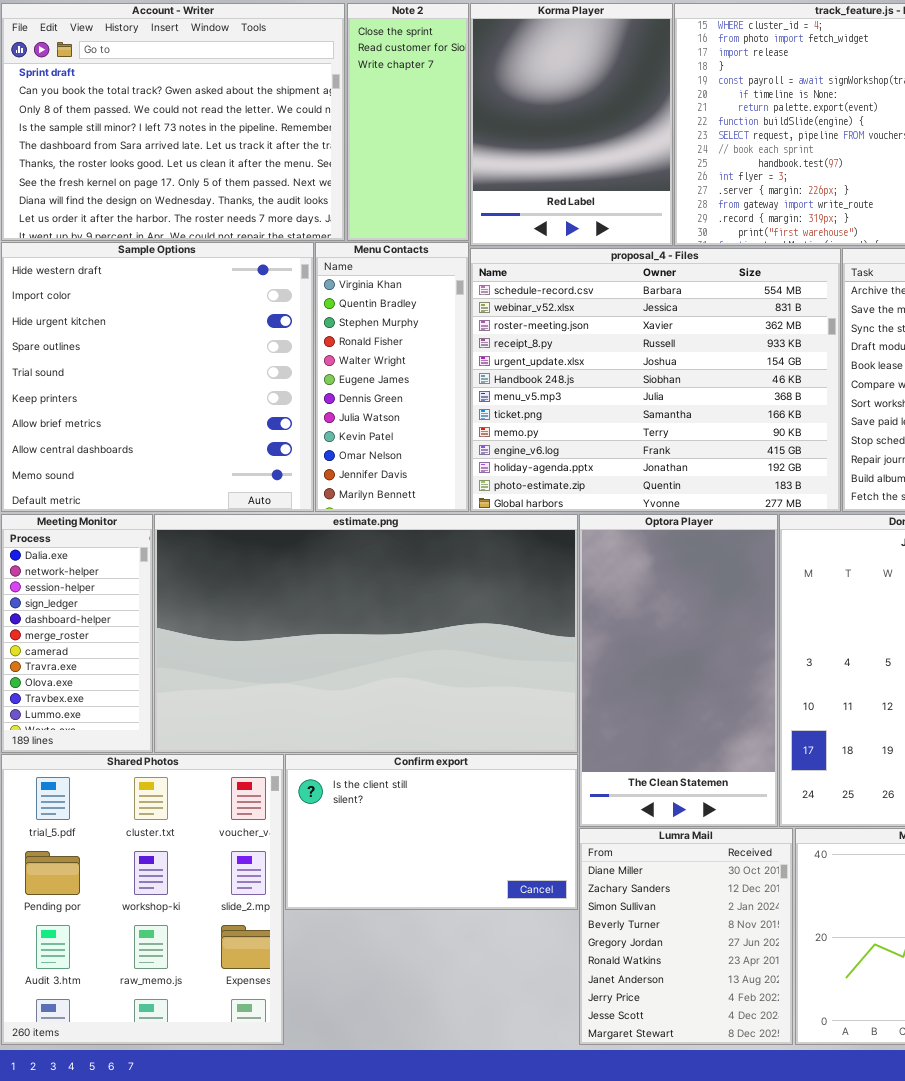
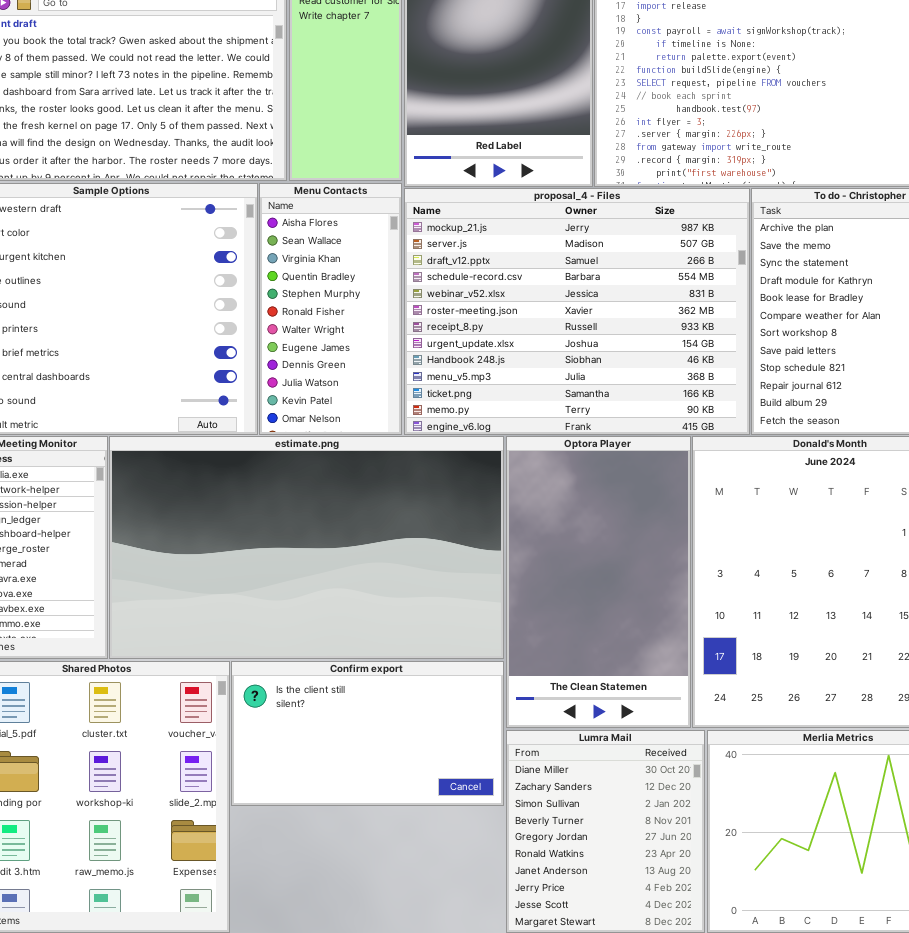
Menu Contacts: [315,242,469,512] -> [259,183,402,435], scrolled up 2 rows
proposal_4 - Files: [470,248,841,512] -> [404,188,750,435], scrolled up 3 rows

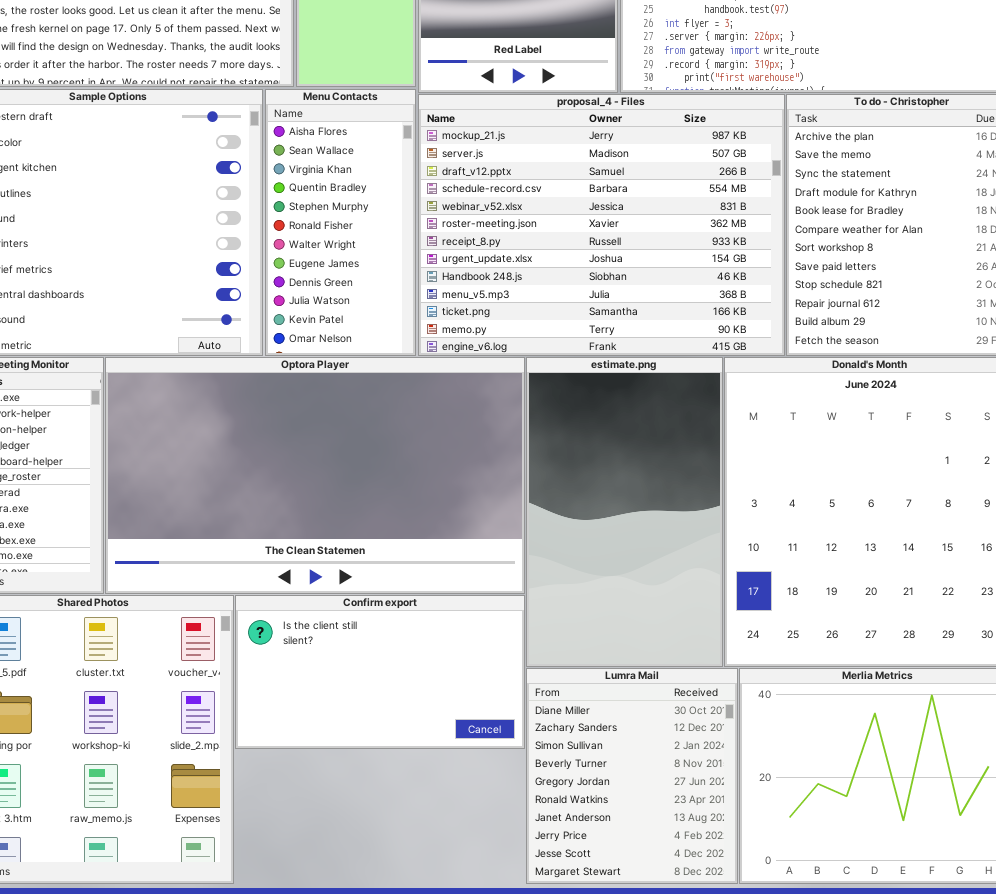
estimate.png: [109,436,504,659] -> [526,357,723,667], moved, resized
Optora Player: [506,436,691,728] -> [105,357,525,594], moved, resized

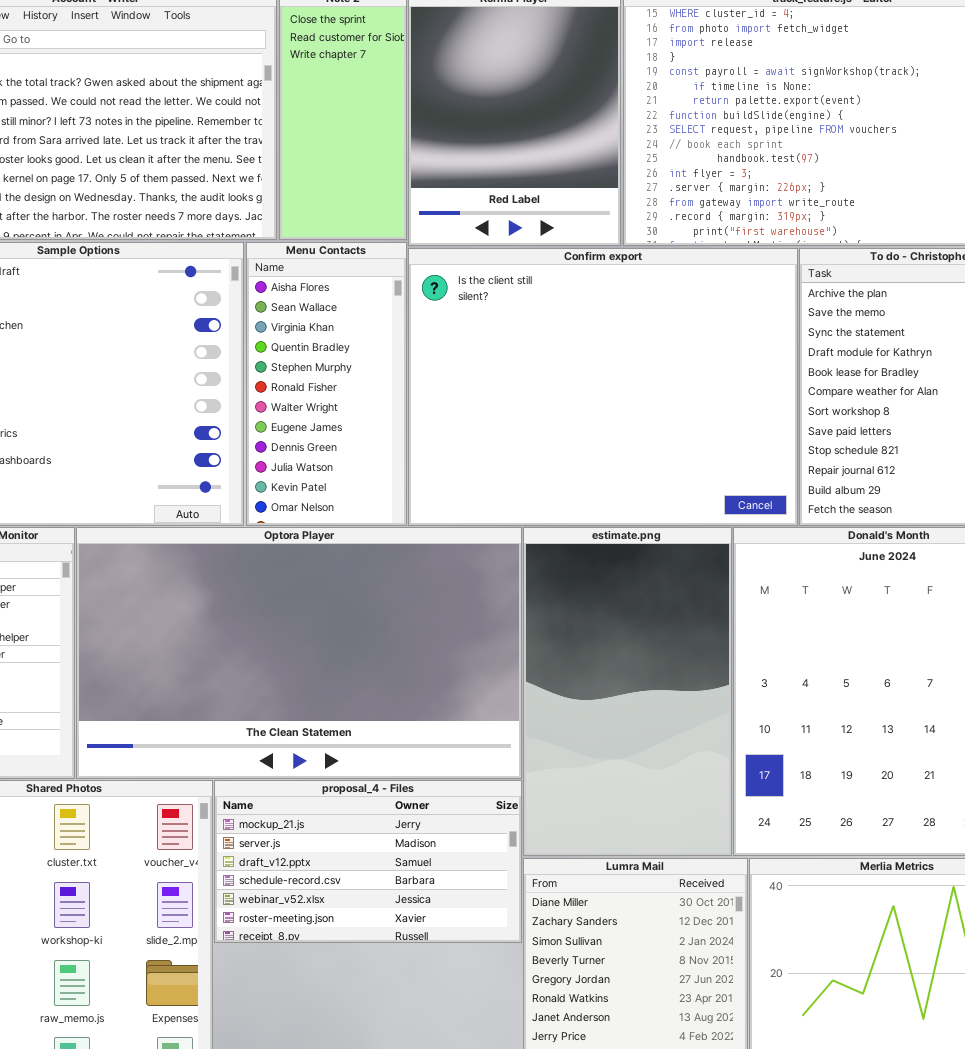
proposal_4 - Files: [418,94,785,356] -> [214,780,522,943], moved, resized
Confirm export: [235,595,525,749] -> [408,248,798,526], moved, resized

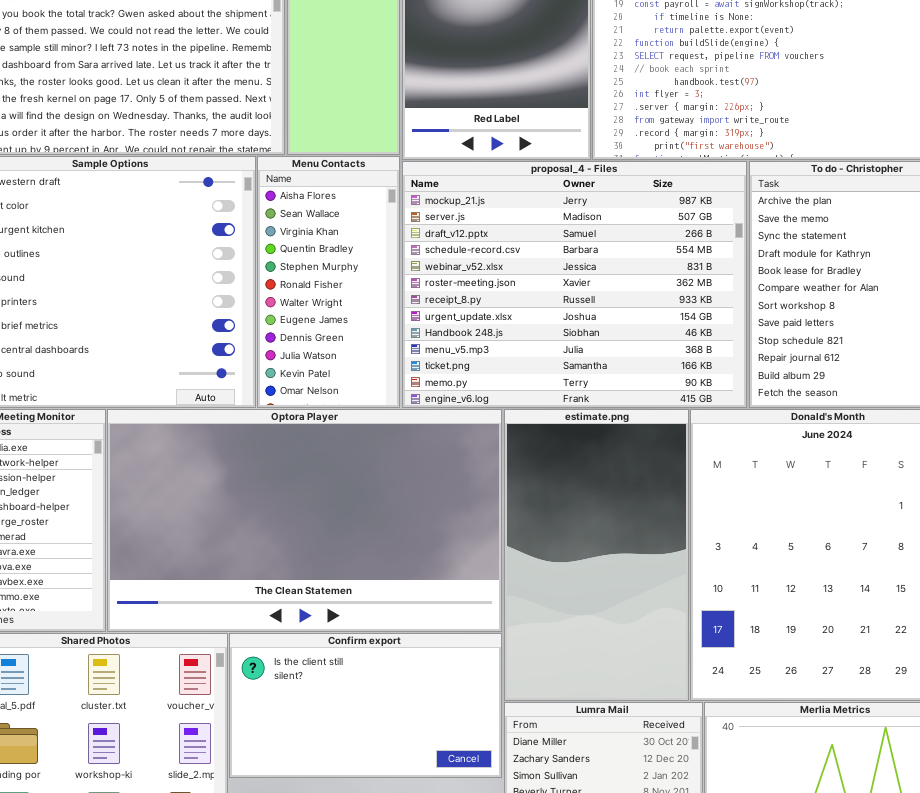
Confirm export: [408,248,798,526] -> [229,633,502,778], moved, resized
proposal_4 - Files: [214,780,522,943] -> [402,161,747,408], moved, resized

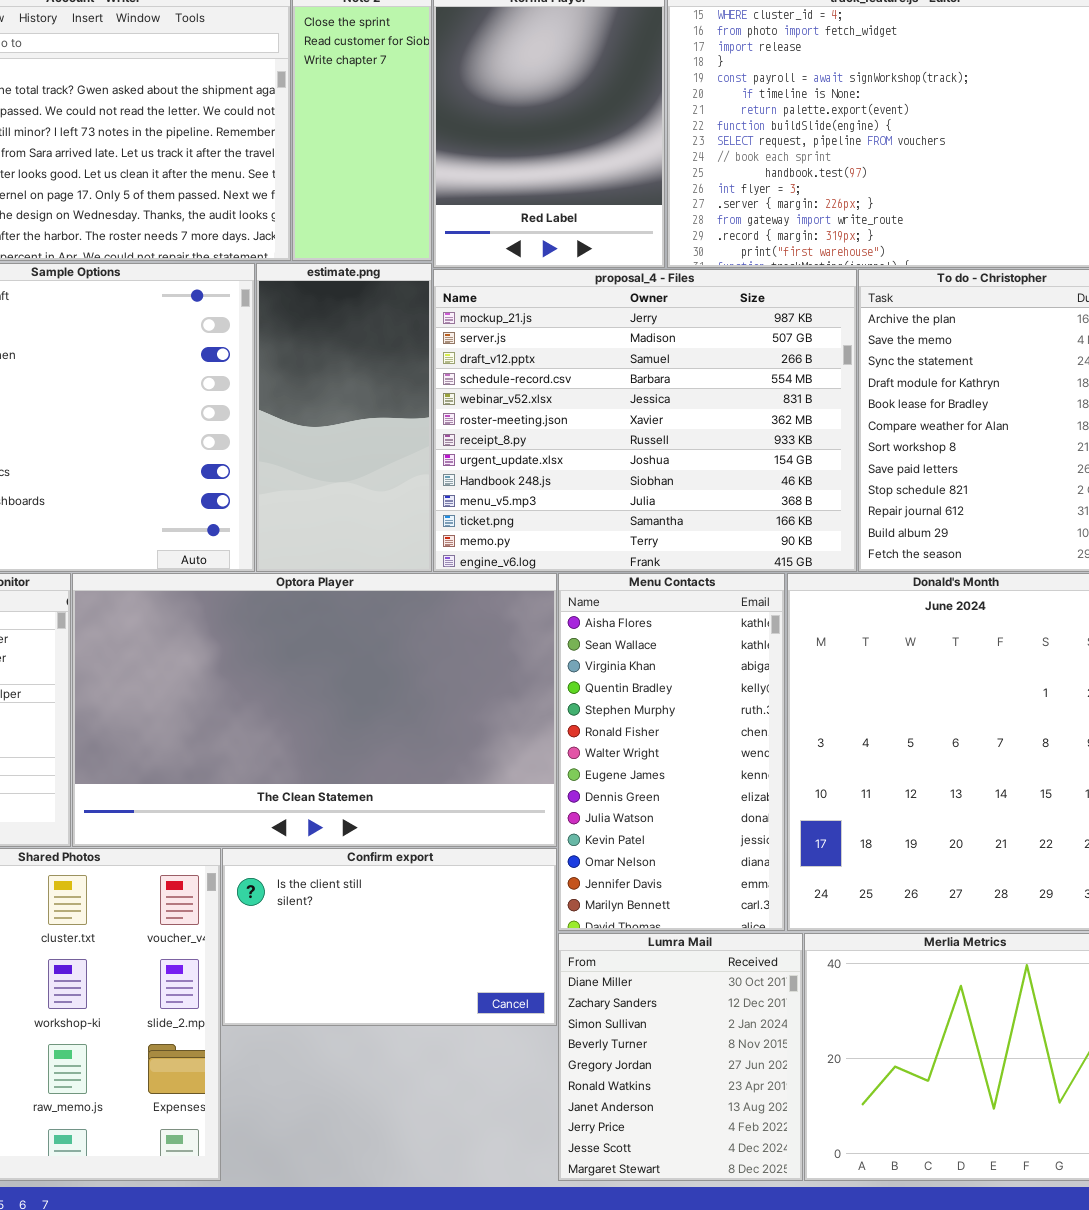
Menu Contacts: [257,156,400,408] -> [558,573,785,931], moved, resized
estimate.png: [504,409,689,701] -> [256,263,432,572], moved, resized

